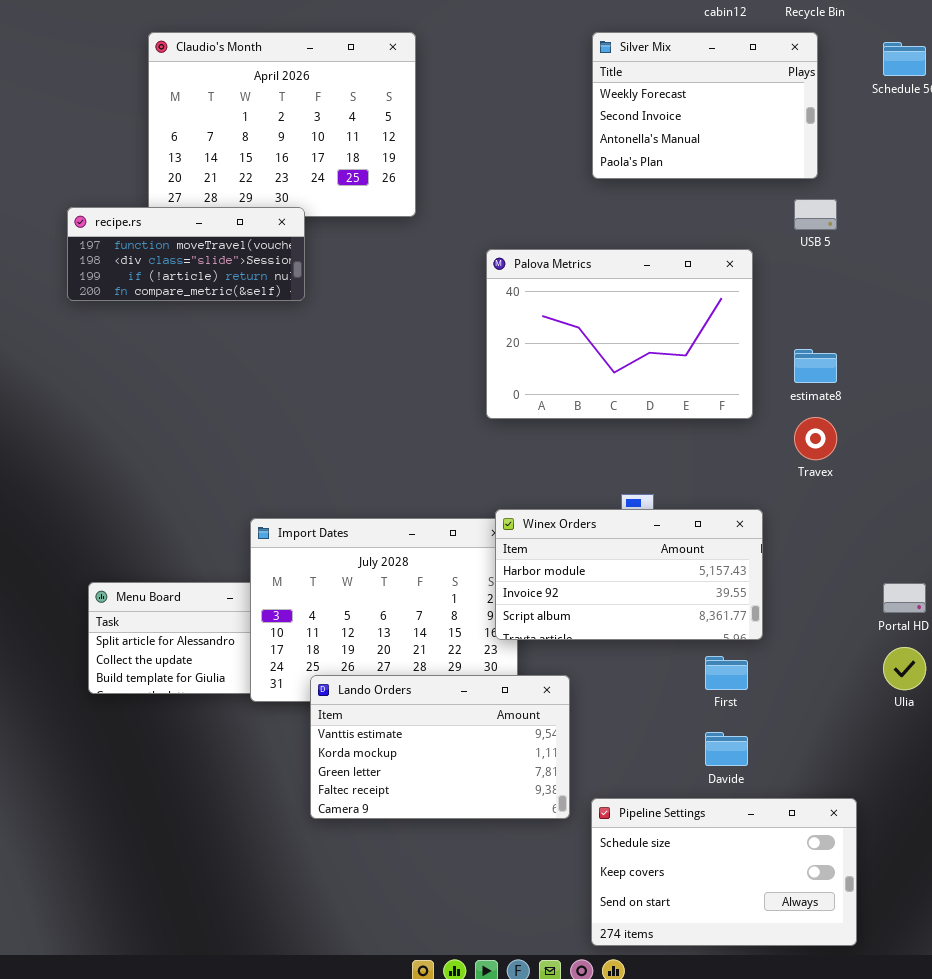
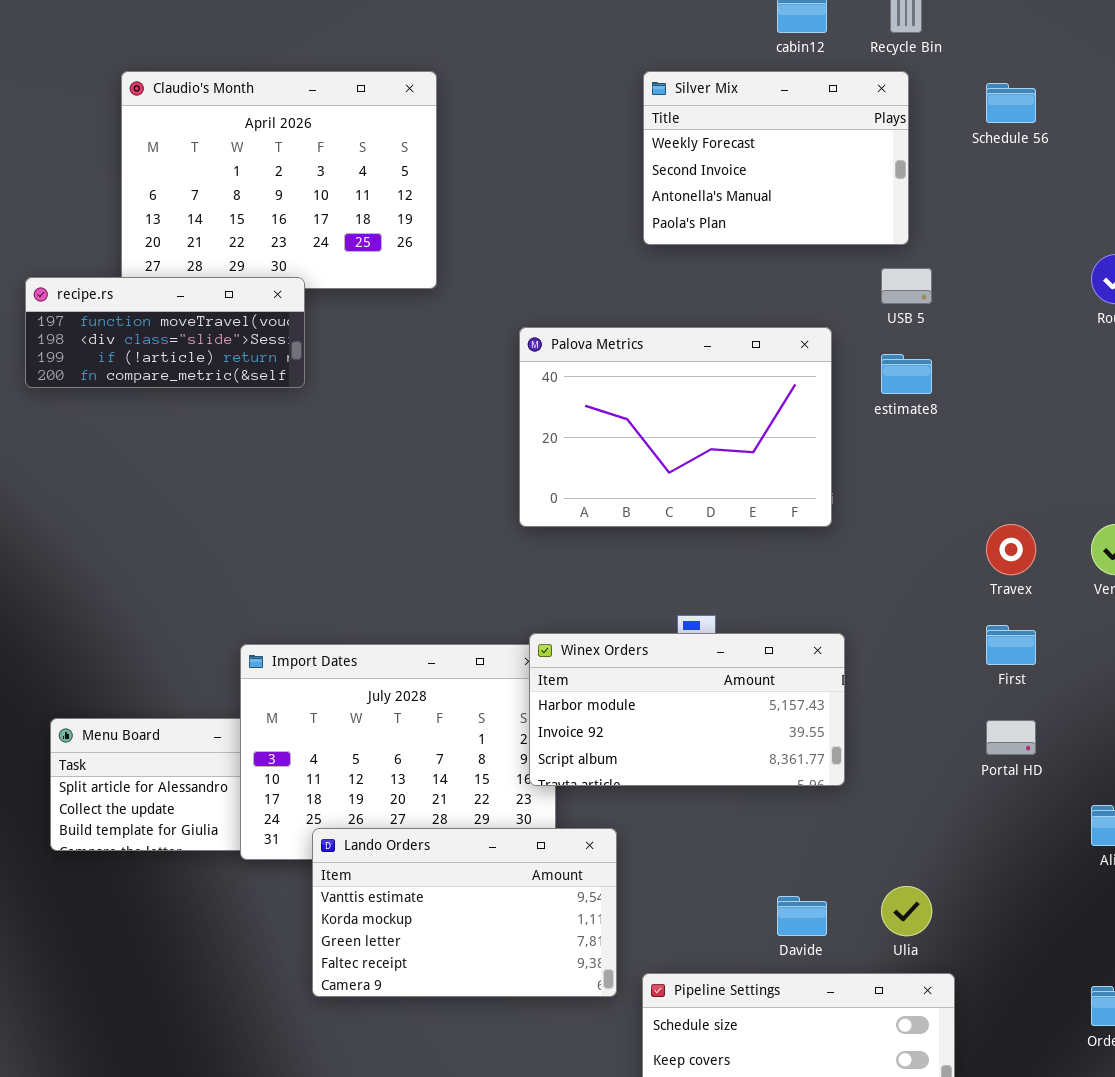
estimate8: [794,349,837,383] -> [881,354,932,394], moved
Travex: [794,417,837,460] -> [986,524,1036,575], moved
Ulia: [883,647,926,690] -> [881,886,932,936], moved
First: [705,656,748,690] -> [986,625,1036,665], moved

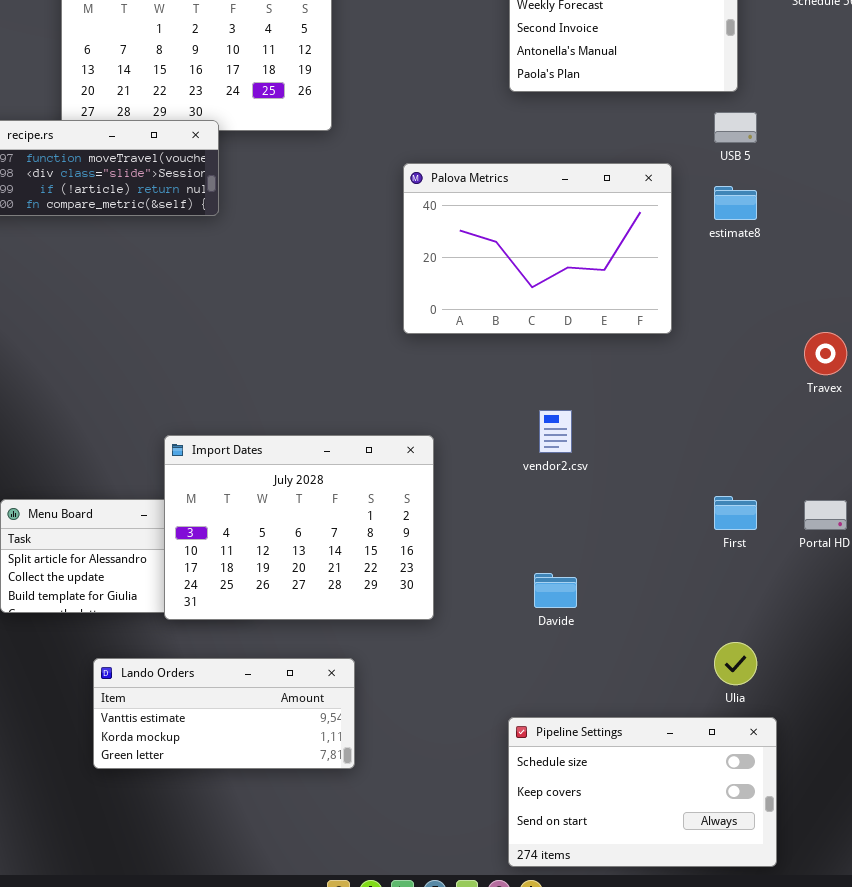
First: [986,625,1036,665] -> [714,496,757,530], moved
Winex Orders: [529,633,845,786] -> none, closed
Lando Orders: [312,828,617,997] -> [93,658,355,769], moved, resized
Davide: [777,896,827,936] -> [534,573,577,608], moved

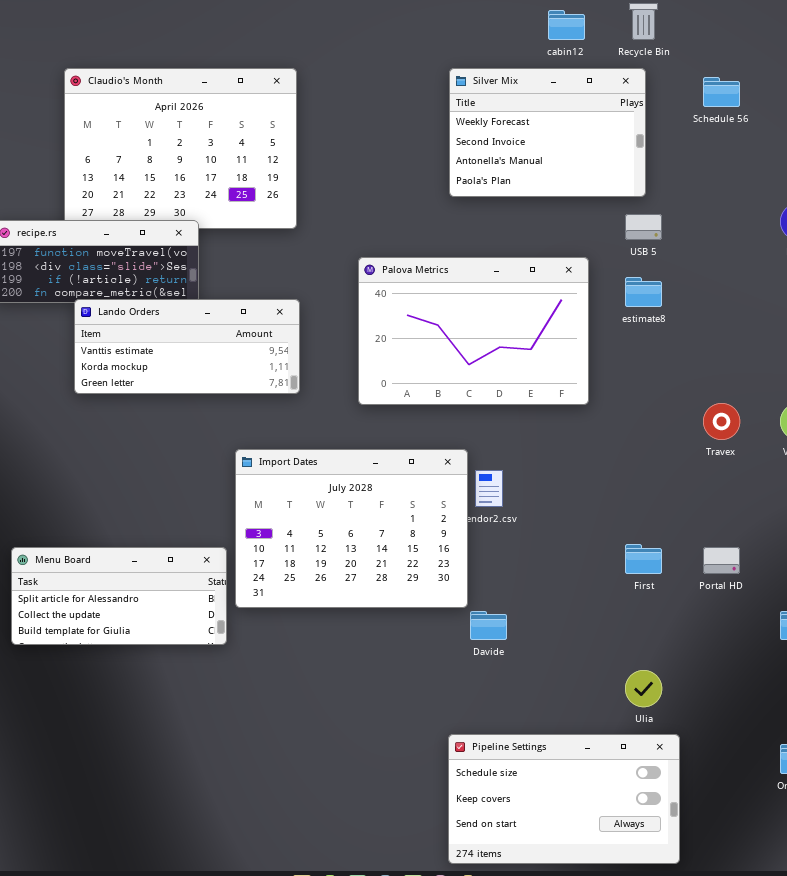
Import Dates: [164,435,434,620] -> [235,449,468,608], moved
Lando Orders: [93,658,355,769] -> [74,299,300,394], moved

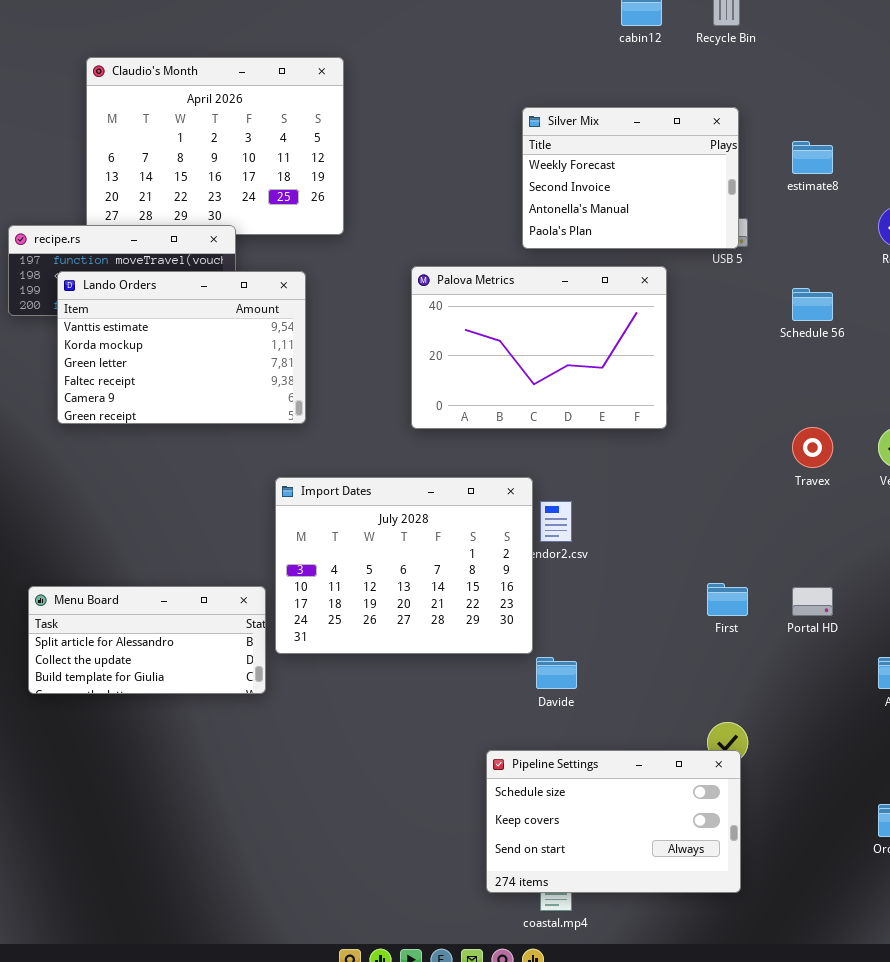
Silver Mix: [449,68,646,197] -> [522,107,739,249], moved
Schedule 56: [703,77,740,107] -> [792,288,833,321], moved
estimate8: [625,277,662,307] -> [792,141,833,174], moved
Lando Orders: [74,299,300,394] -> [57,271,306,424], moved, resized
Pipeline Settings: [448,734,680,864] -> [486,750,741,893], moved

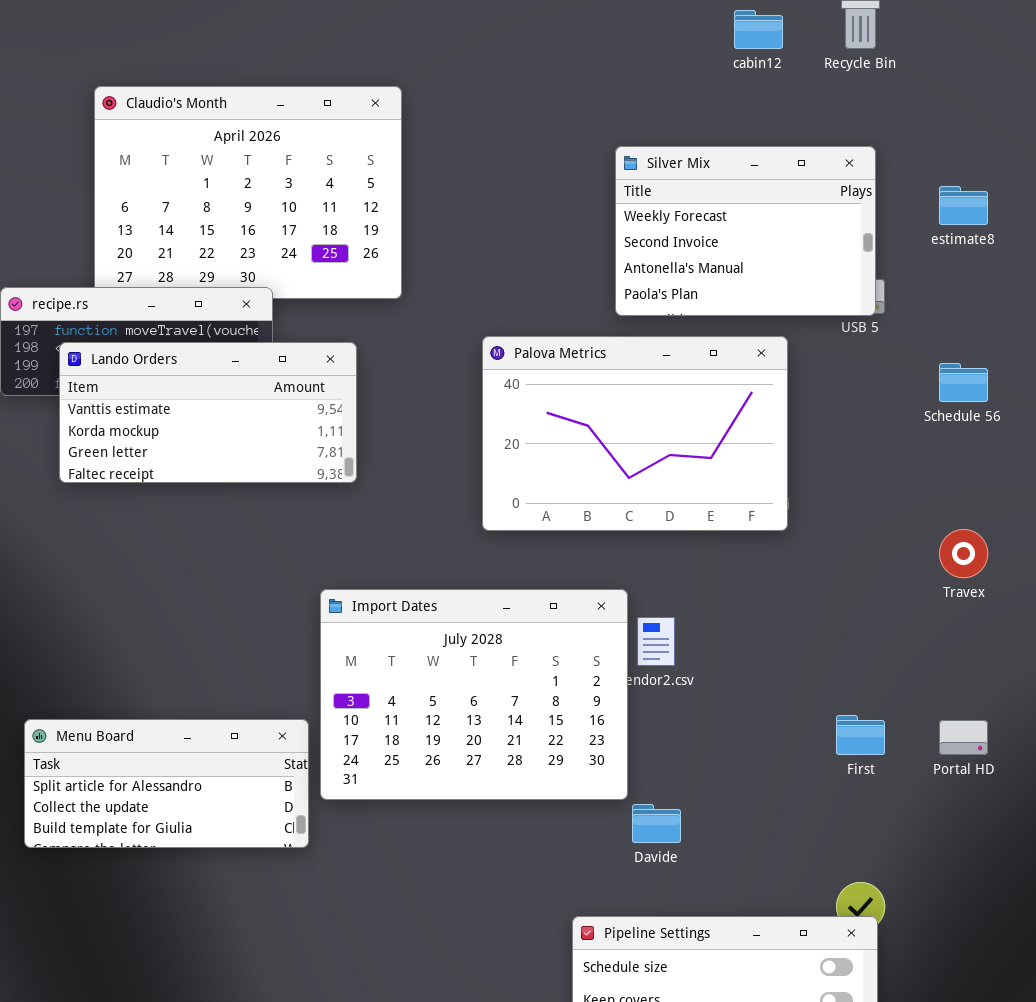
Lando Orders: [57,271,306,424] -> [59,342,357,483], resized

